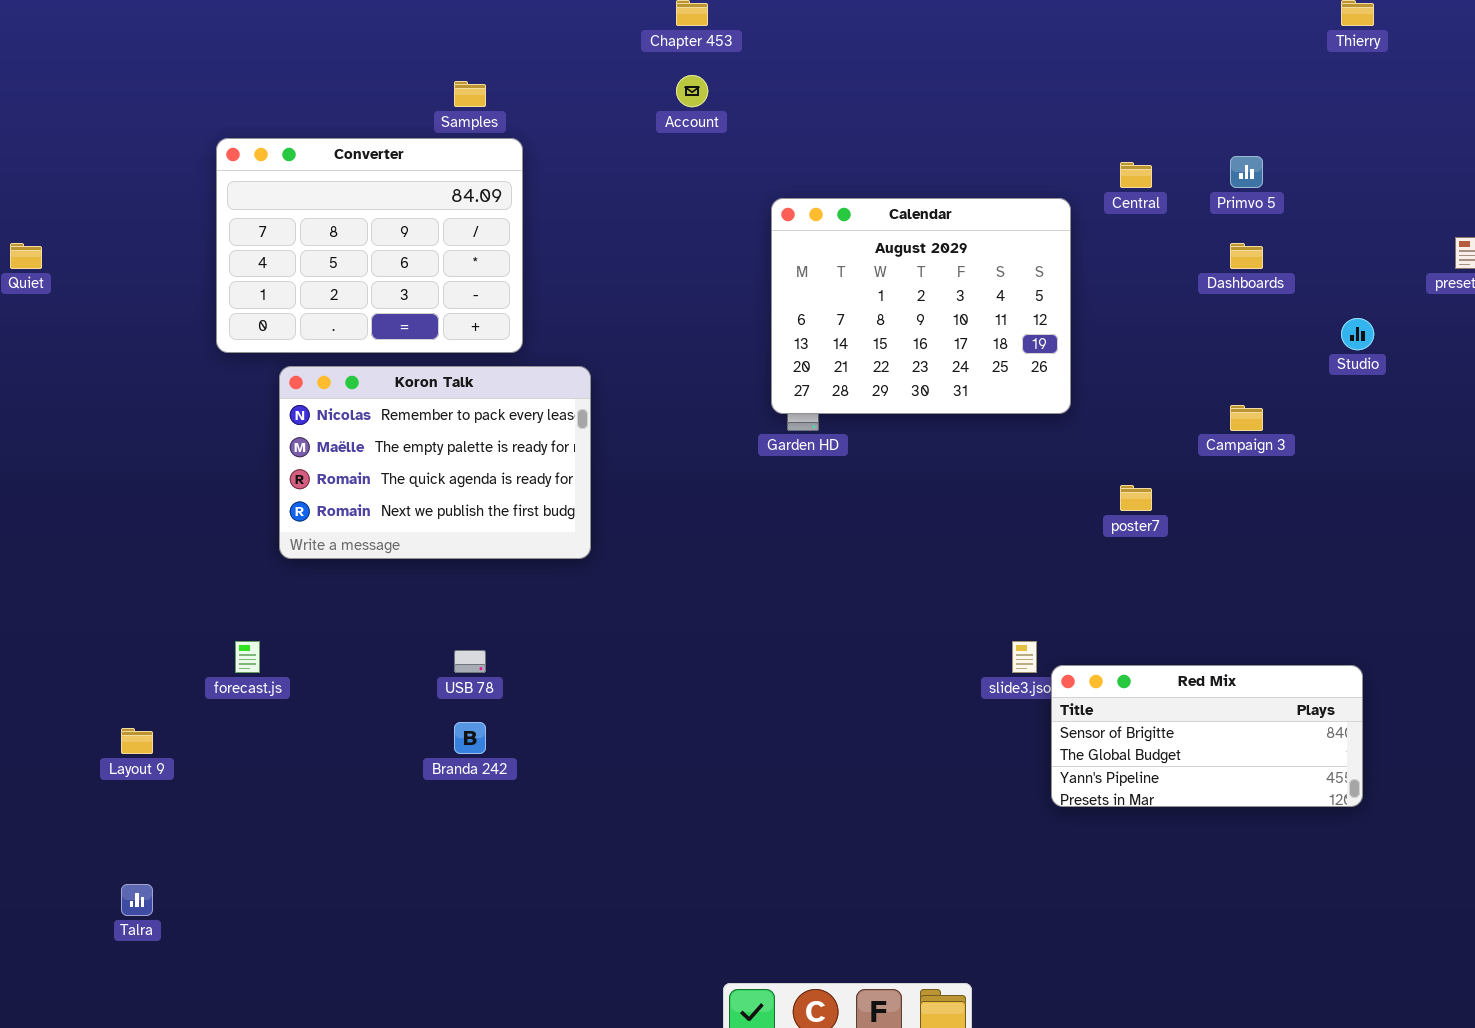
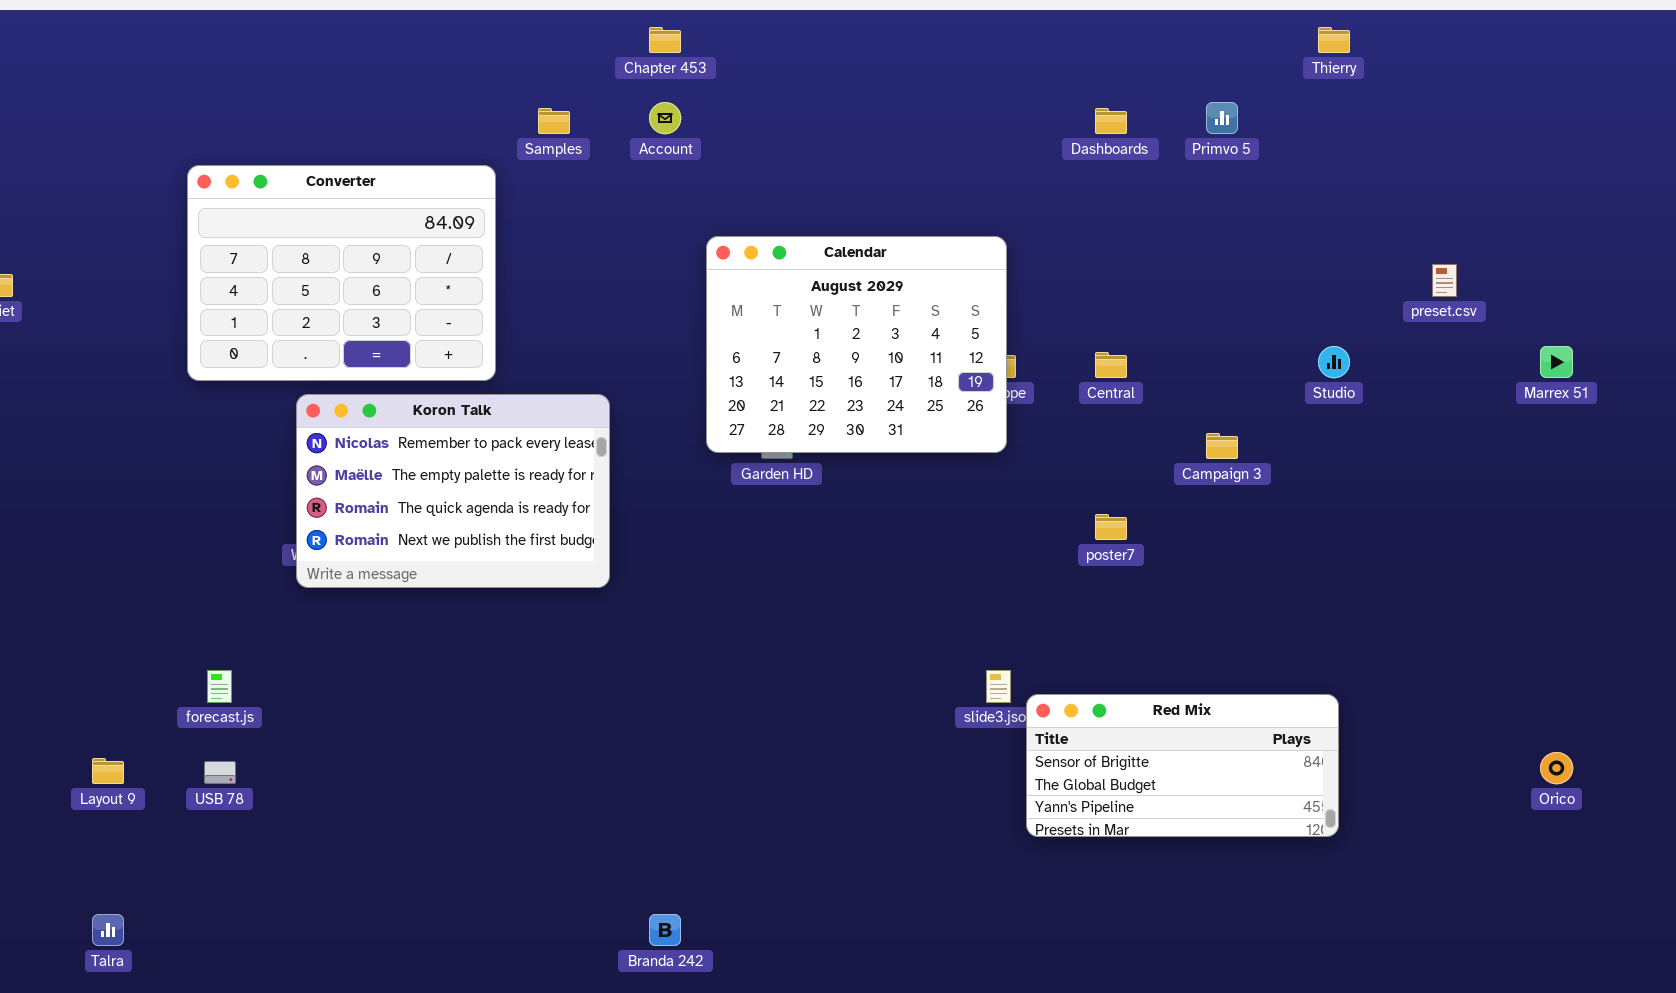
Samples: [454,81,486,107] -> [538,108,570,134], moved
Primvo 5: [1230,156,1263,188] -> [1206,102,1238,134], moved
Central: [1120,162,1152,188] -> [1095,352,1127,378], moved
Calendar: [771,198,1071,414] -> [706,236,1007,453], moved
Dashboards: [1230,243,1263,269] -> [1095,108,1127,134], moved
Koron Talk: [279,366,591,559] -> [296,394,610,588], moved
USB 78: [454,650,486,673] -> [204,761,236,784], moved
Branda 242: [454,722,486,754] -> [649,914,681,946], moved

